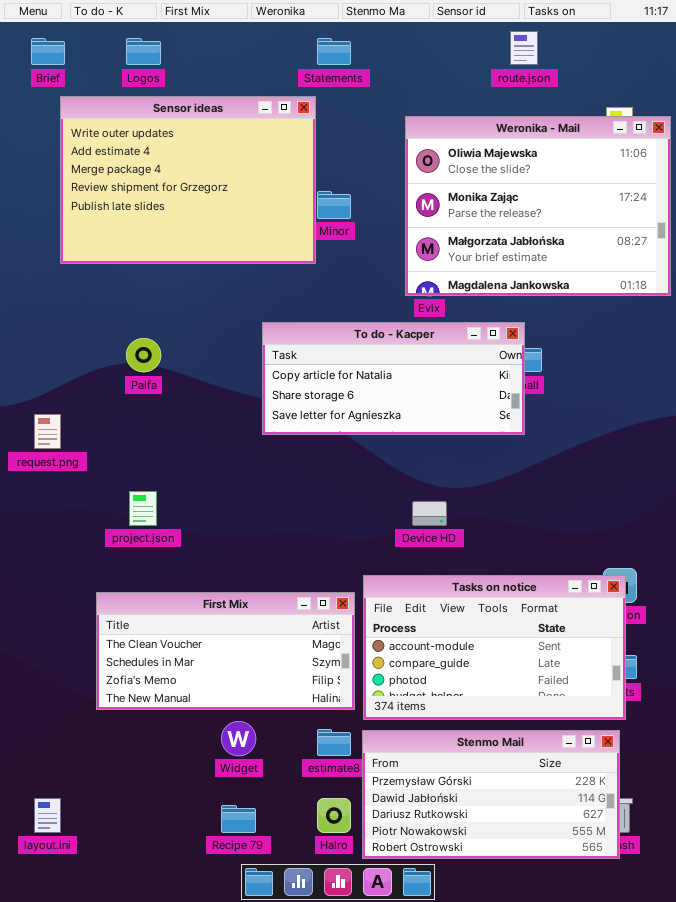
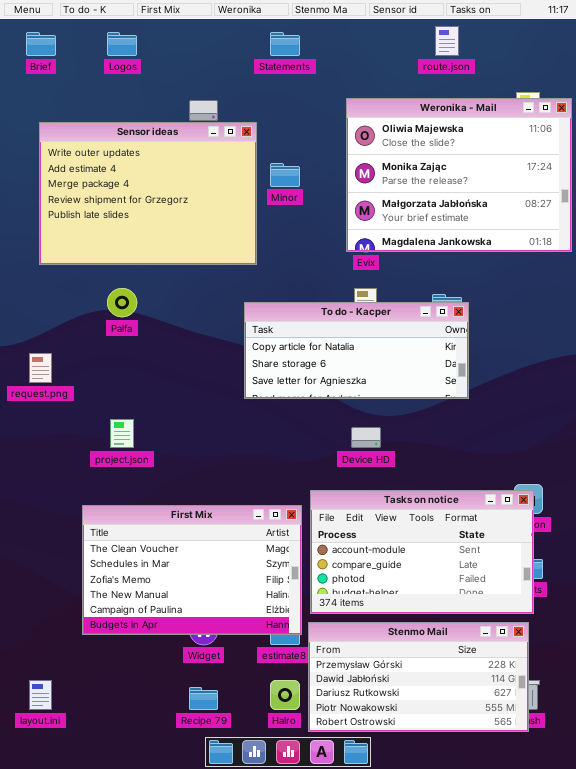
Sensor ideas: [60,96,316,264] -> [39,122,257,265], moved
To do - Kacper: [262,322,525,435] -> [244,302,469,399], moved
First Mix: [96,592,355,710] -> [82,505,302,635], resized

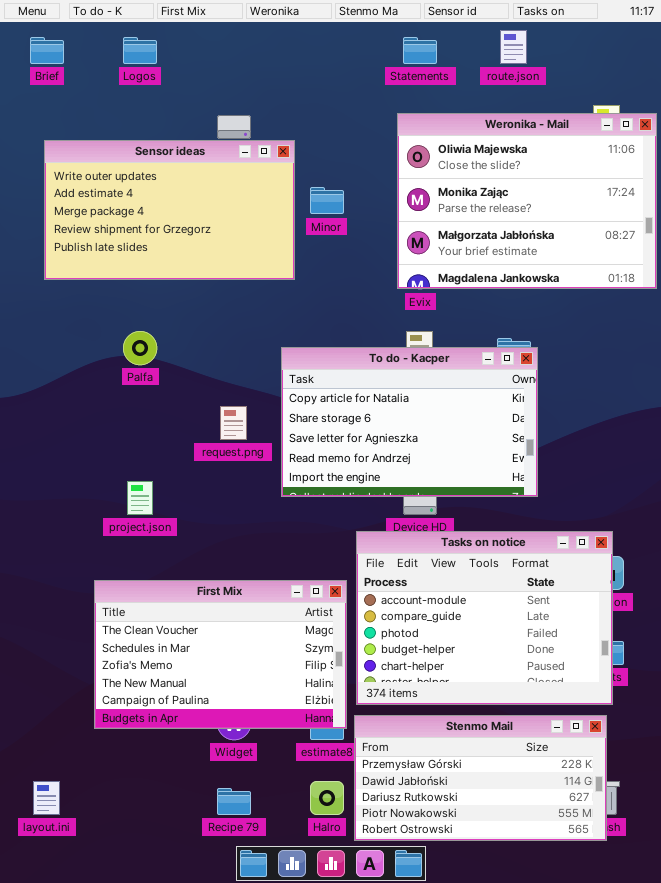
Statements: [270,32,300,56] -> [403,37,437,64], moved
Sensor ideas: [39,122,257,265] -> [44,140,295,280], resized
To do - Kacper: [244,302,469,399] -> [281,347,538,497], resized
request.png: [29,353,52,383] -> [220,406,247,440], moved
Tasks on notice: [310,490,534,614] -> [356,531,613,705], resized

